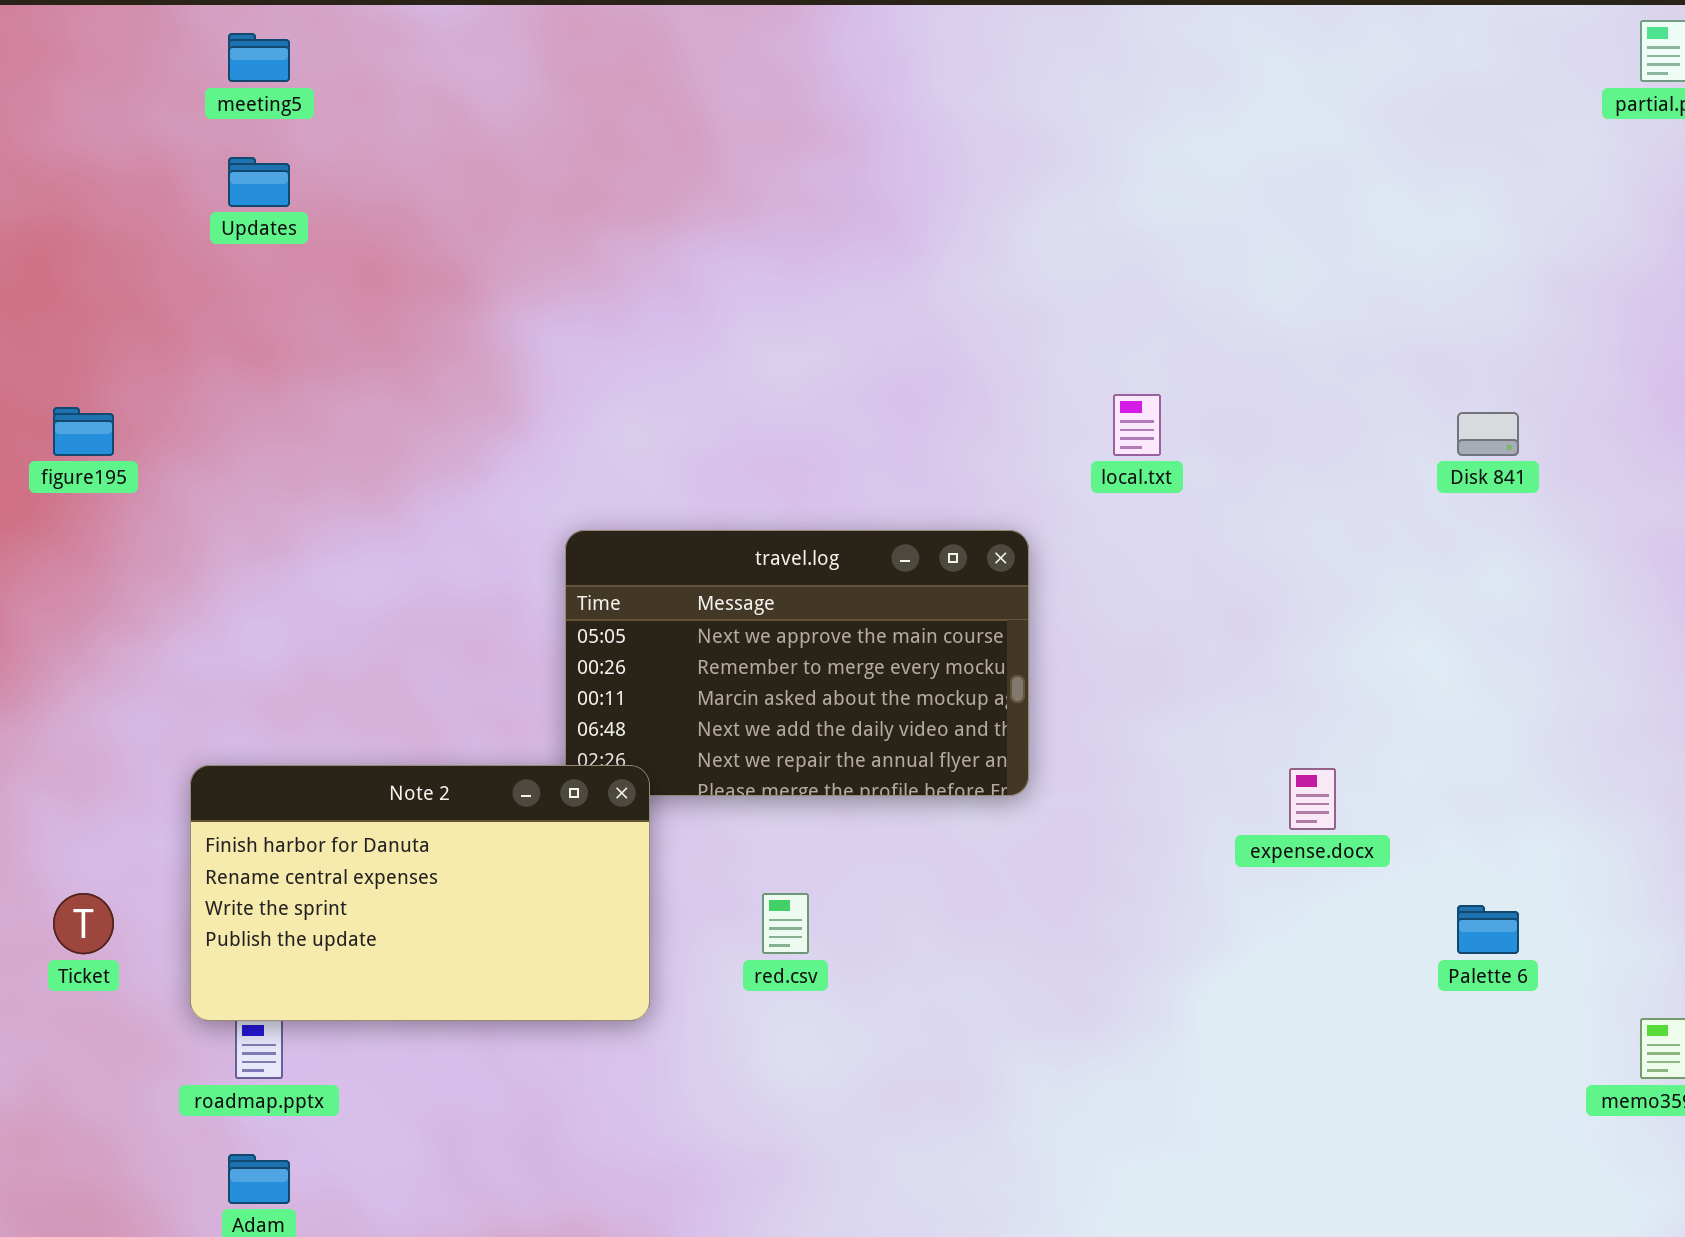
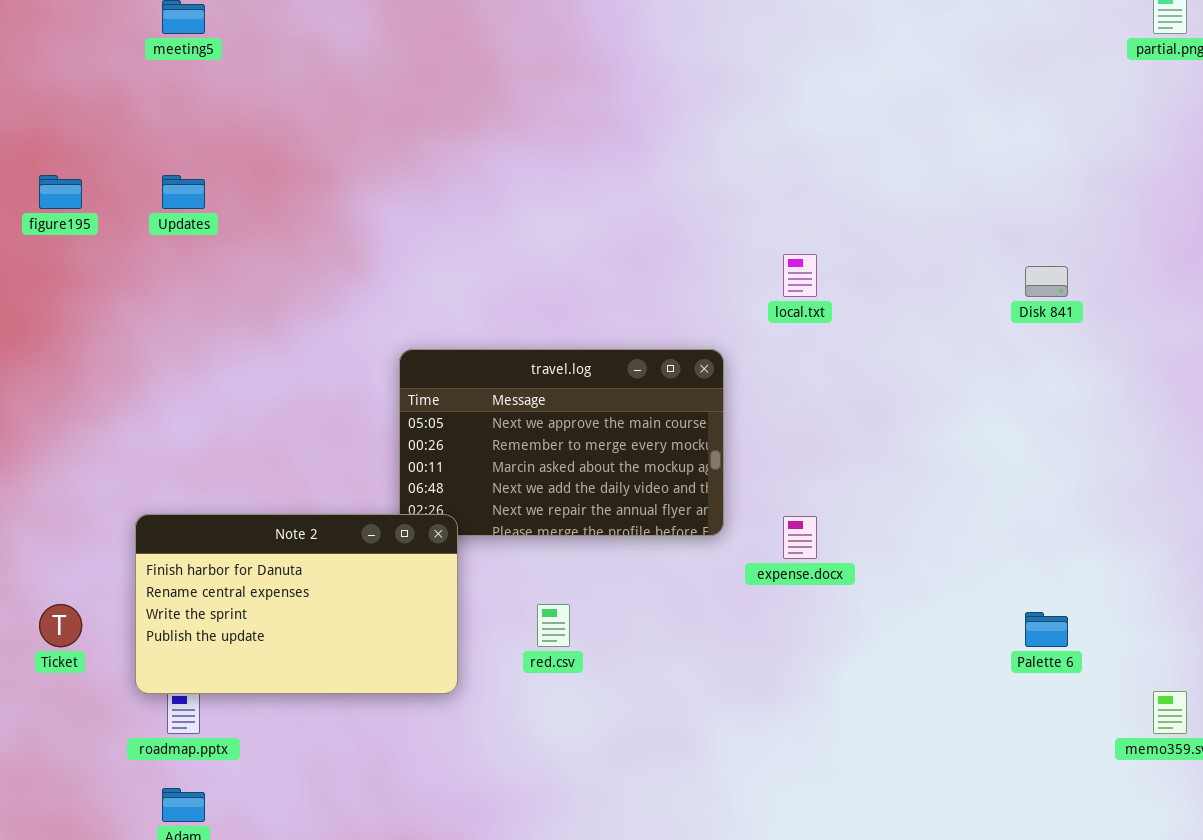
Updates: [228,157,290,207] -> [162,175,205,209], moved
figure195: [53,407,114,456] -> [39,175,82,209], moved
expense.docx: [1289,768,1336,830] -> [783,516,817,559], moved

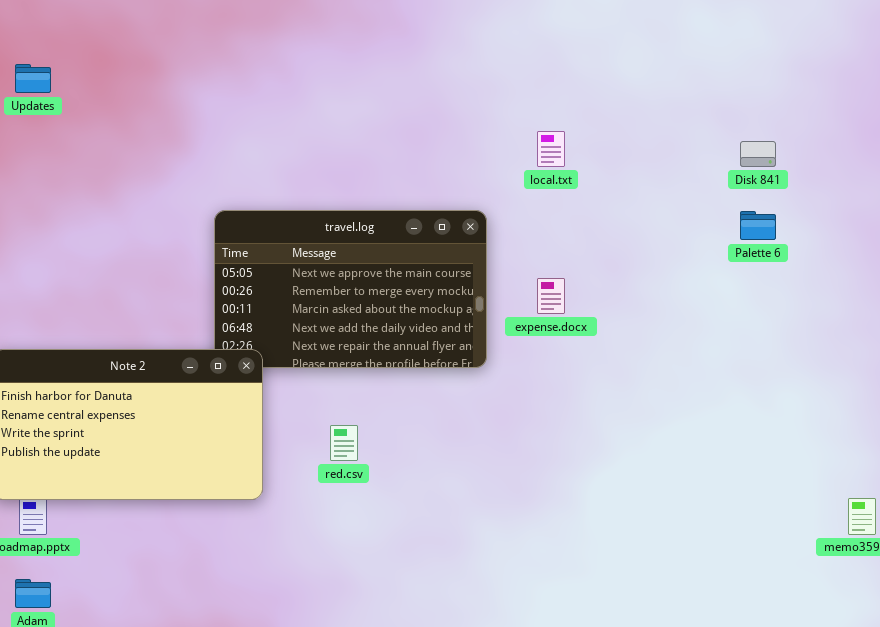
expense.docx: [783,516,817,559] -> [537,278,565,314], moved
Palette 6: [1025,612,1068,647] -> [740,211,776,240], moved

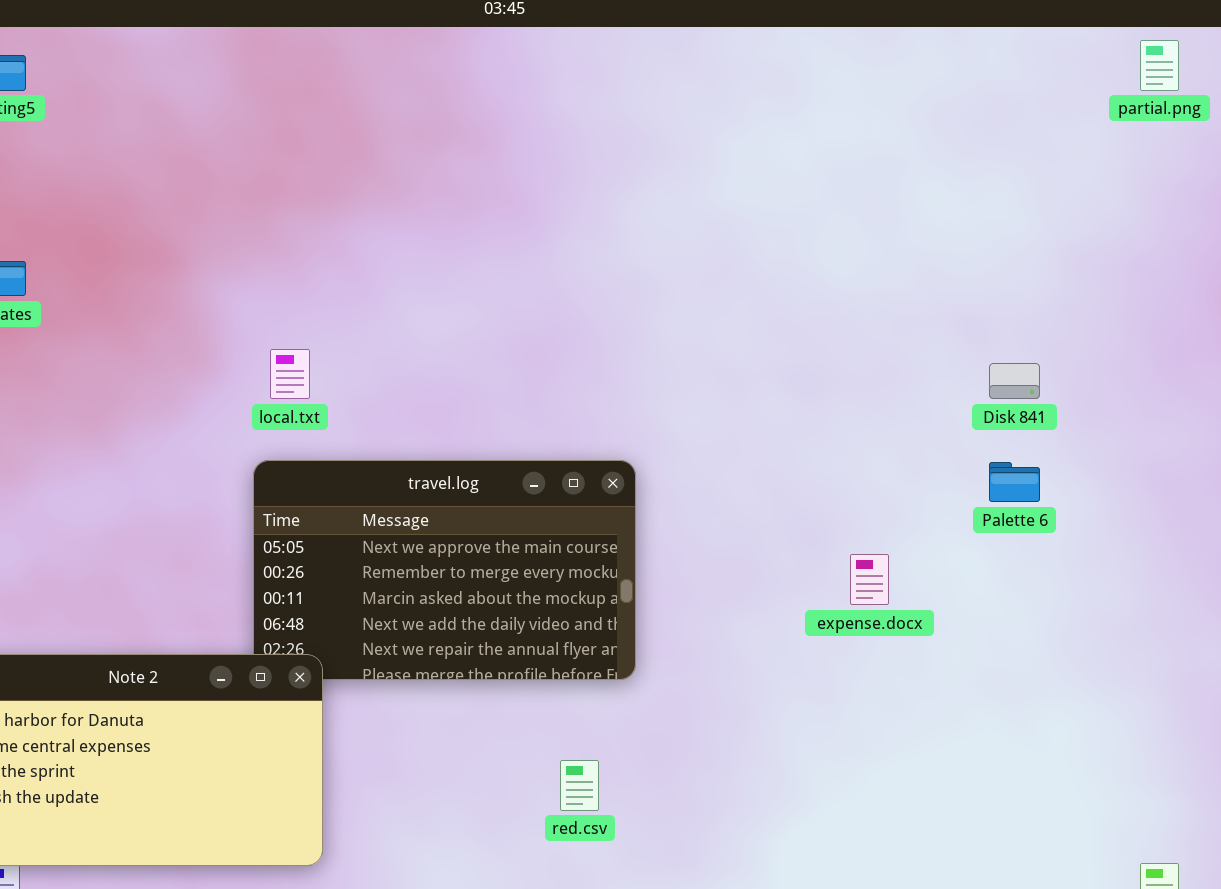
local.txt: [537,131,565,167] -> [270,349,310,399], moved
expense.docx: [537,278,565,314] -> [850,554,889,605], moved
red.csv: [330,425,358,461] -> [560,760,599,811], moved

